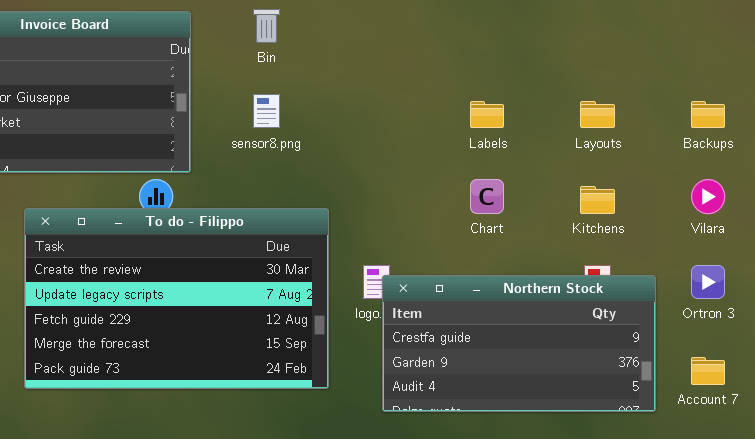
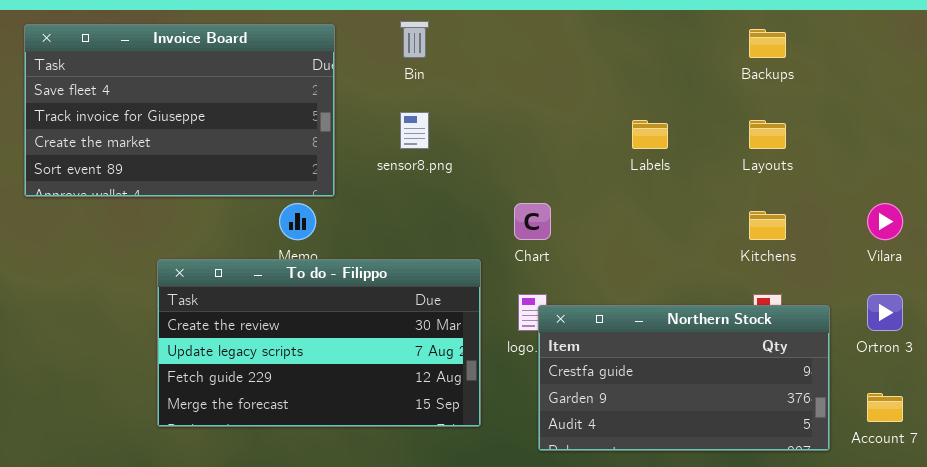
Backups: [691,101,725,128] -> [749,29,786,58], moved
Chart: [470,179,504,214] -> [514,203,551,240], moved
To do - Filippo: [24,208,329,389] -> [157,259,481,427], resized

